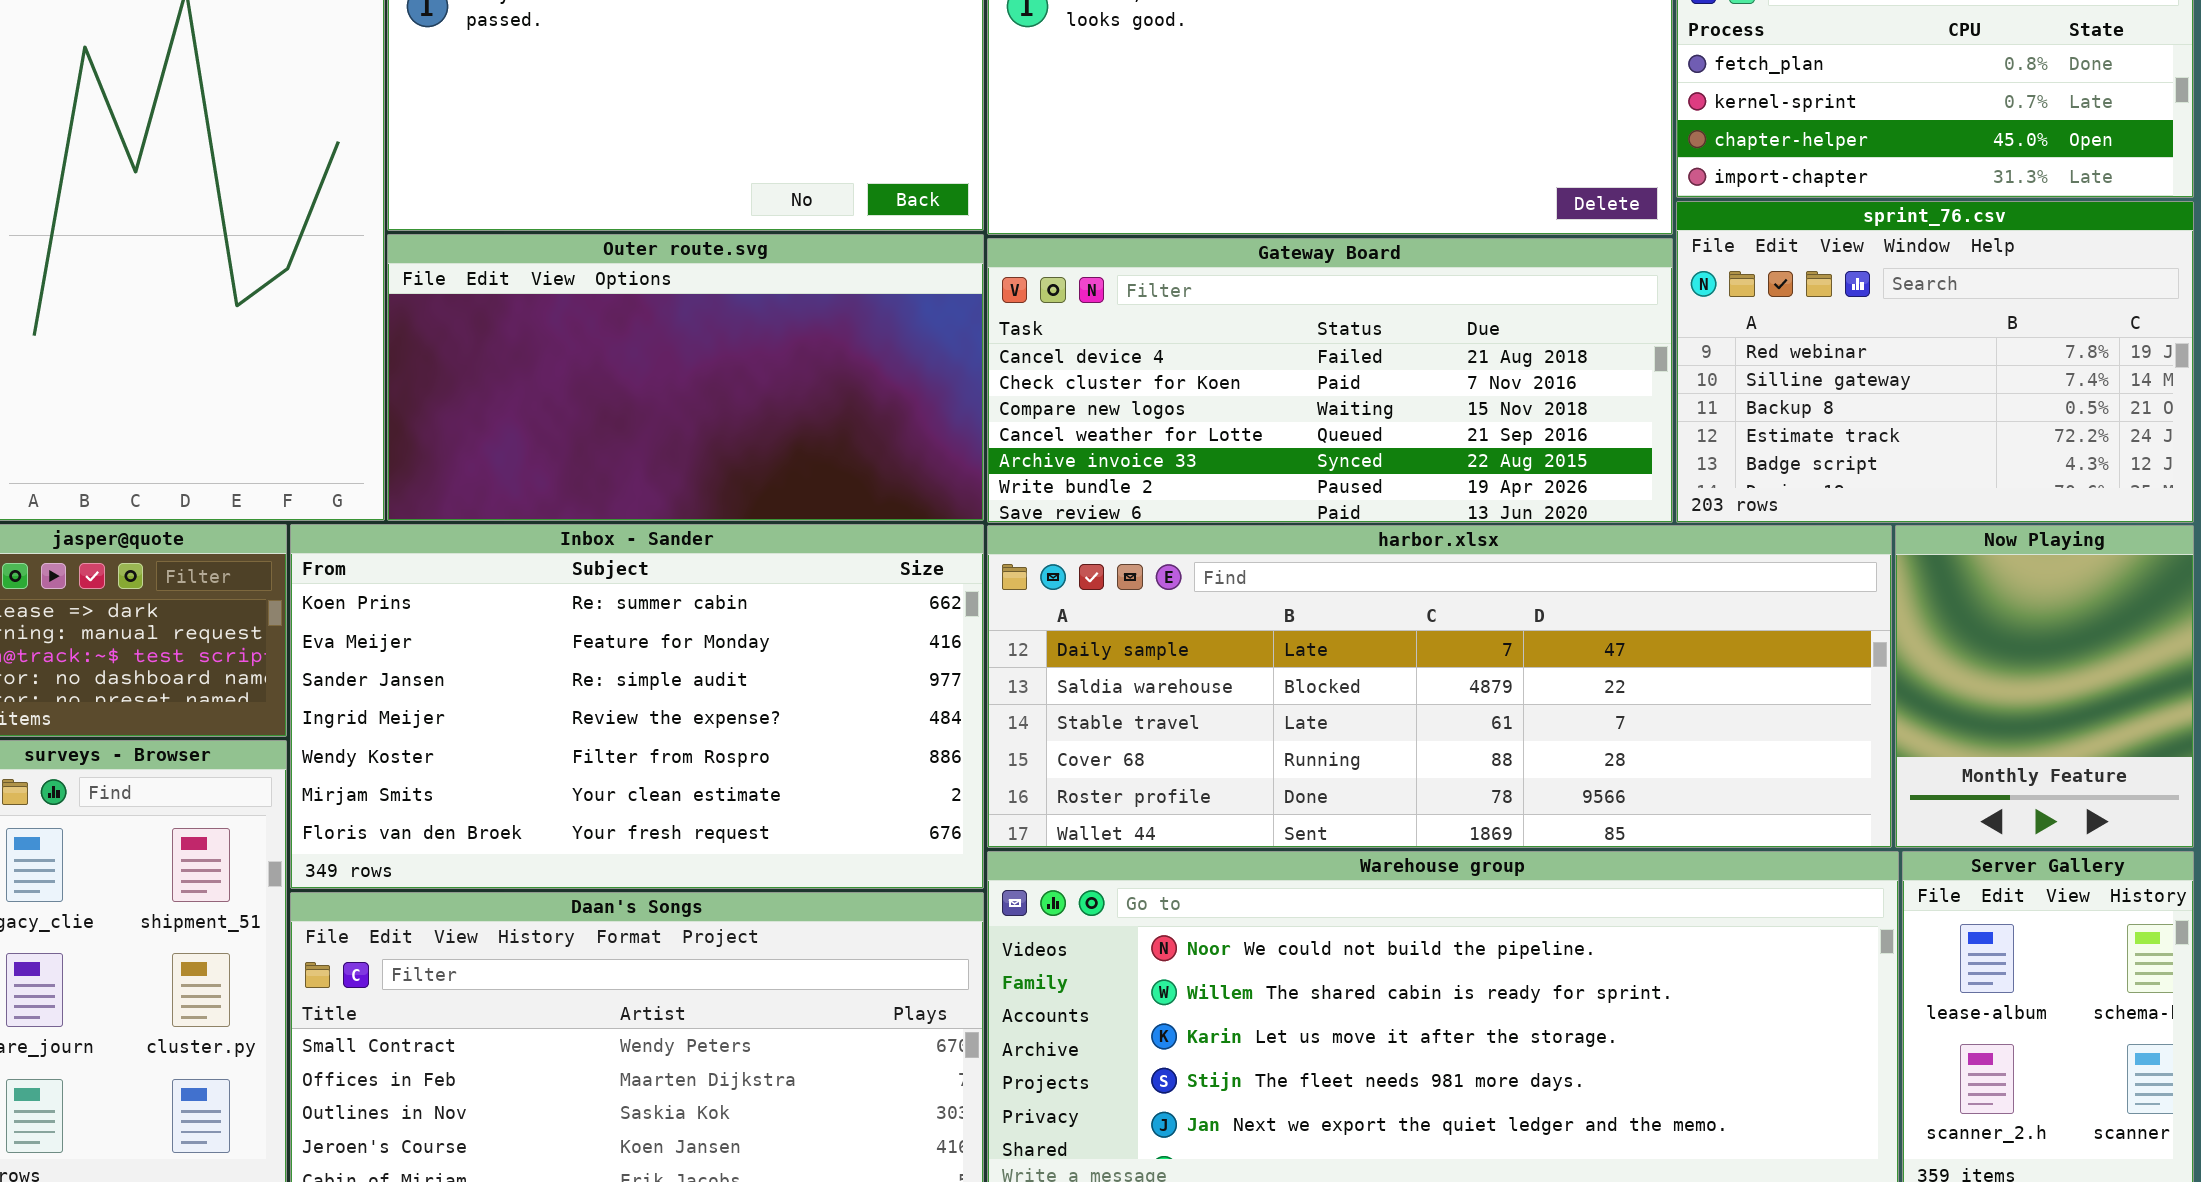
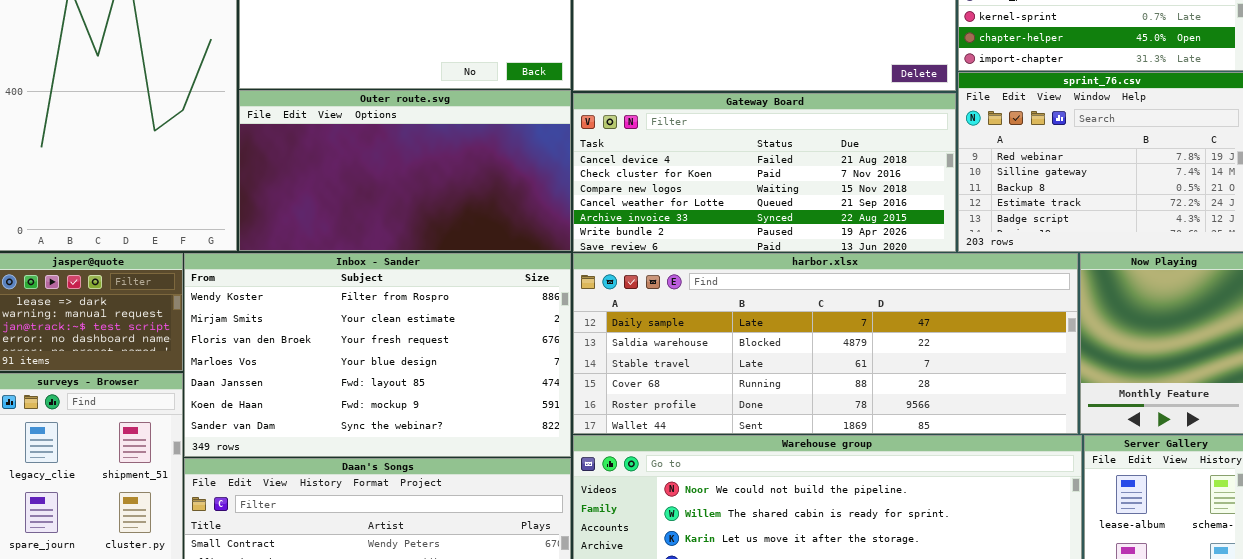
Inbox - Sander: [290,524,984,889] -> [184,253,571,457], scrolled down 4 rows

